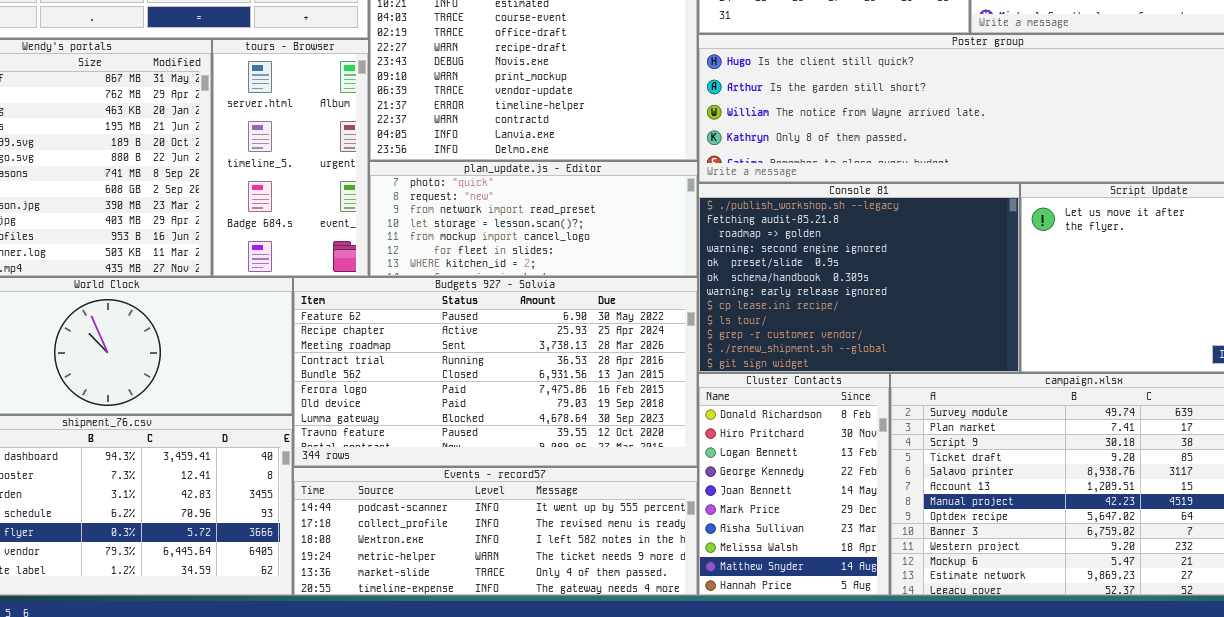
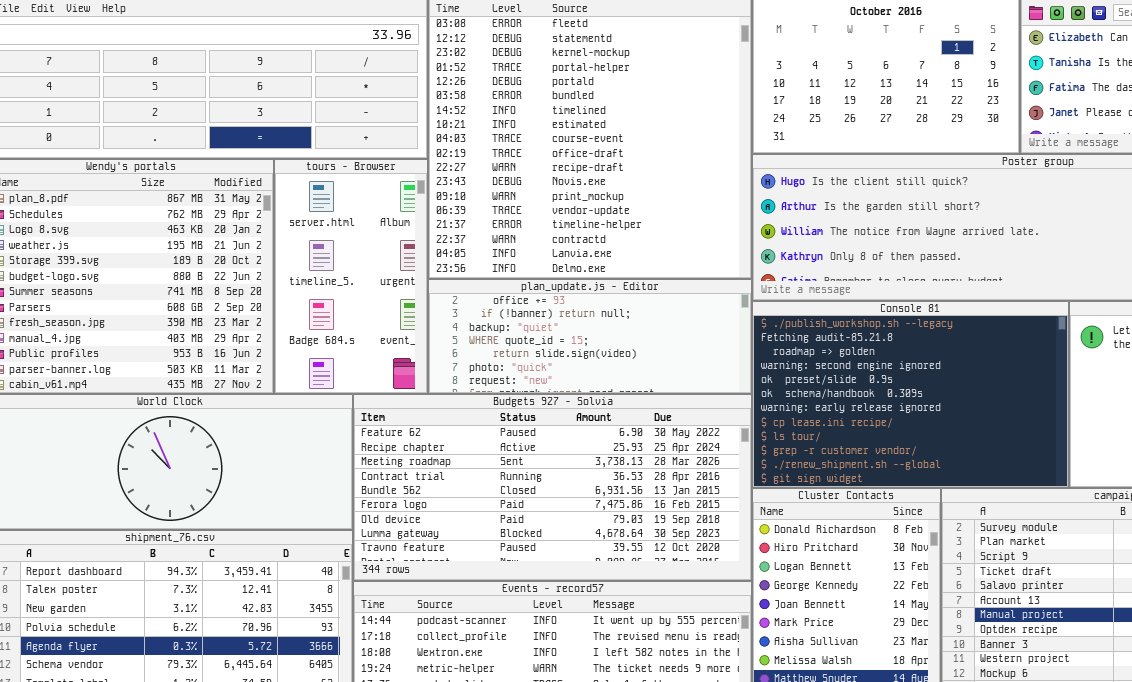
plan_update.js - Editor: [369,161,698,277] -> [428,279,752,394], scrolled up 5 rows

